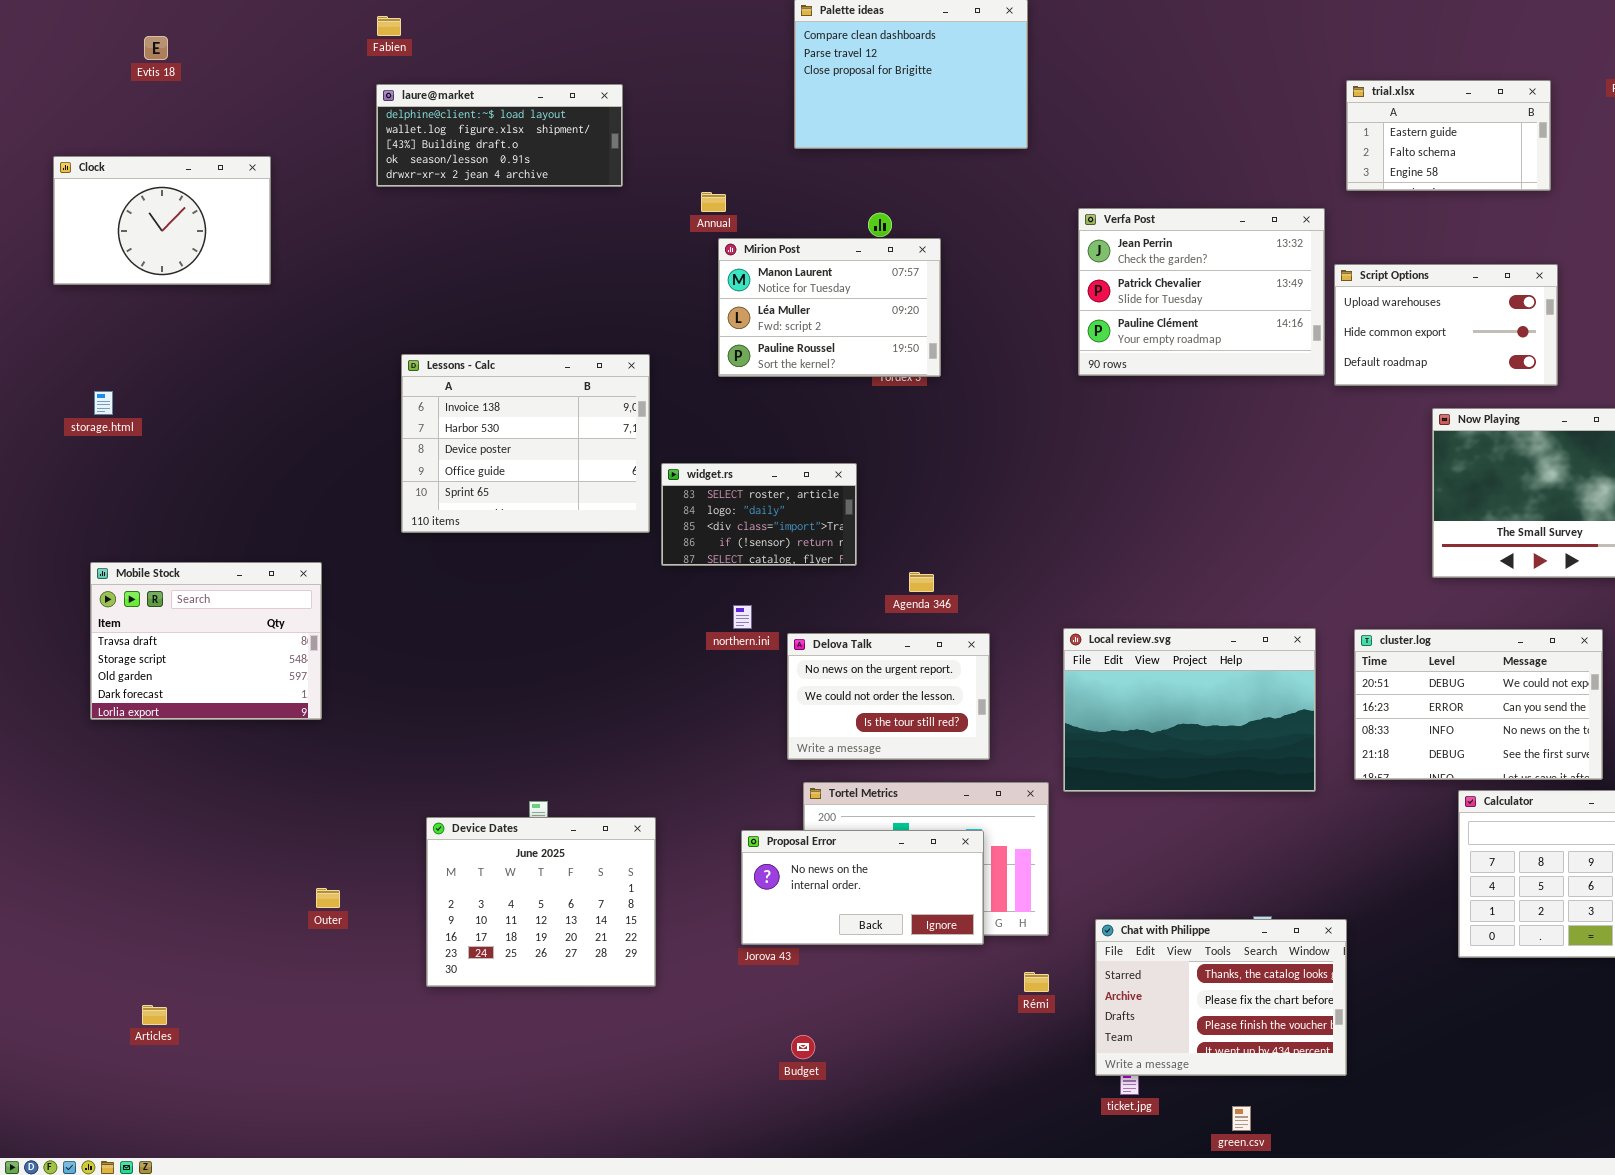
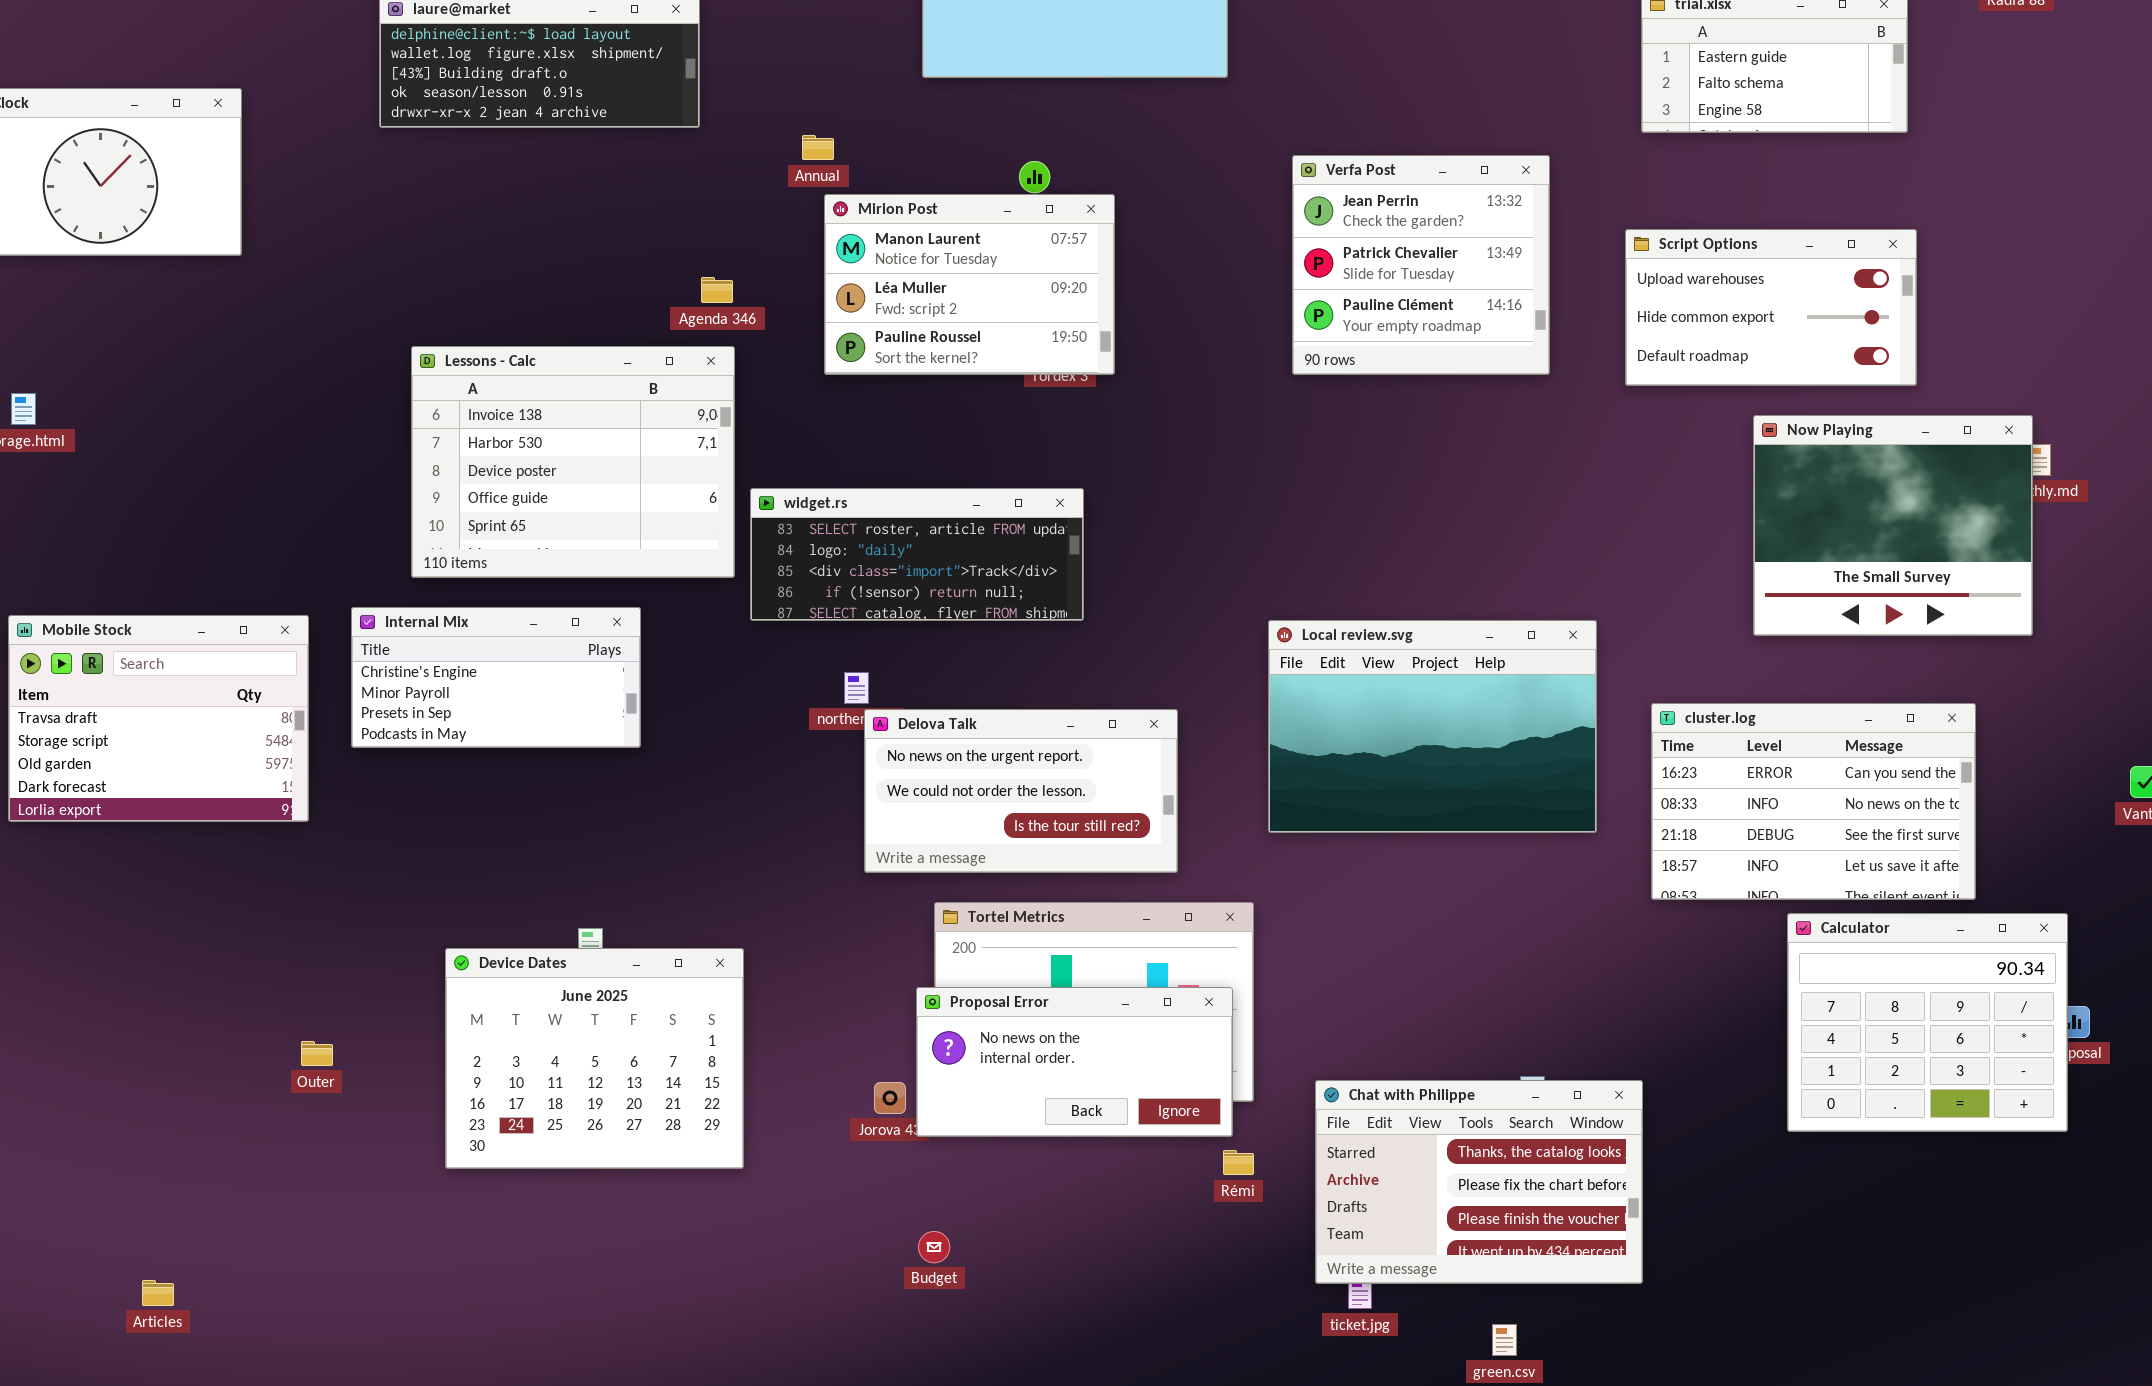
Verfa Post: [1078,208,1325,376] -> [1292,155,1550,375], resized
widget.rs: [661,463,857,566] -> [750,488,1084,621], resized
Internal Mix: none -> [351,607,641,748], opened
Agenda 346: [909,572,934,592] -> [701,277,733,303], moved
Local review.svg: [1063,628,1316,792] -> [1268,620,1597,833], moved
cluster.log: [1354,629,1603,780] -> [1651,703,1976,900], scrolled down 1 row
Delova Talk: [787,633,990,760] -> [864,709,1178,873], resized
Proposal Error: [741,830,984,945] -> [916,987,1233,1137], moved
Articles: [142,1005,167,1025] -> [142,1280,174,1306], moved

